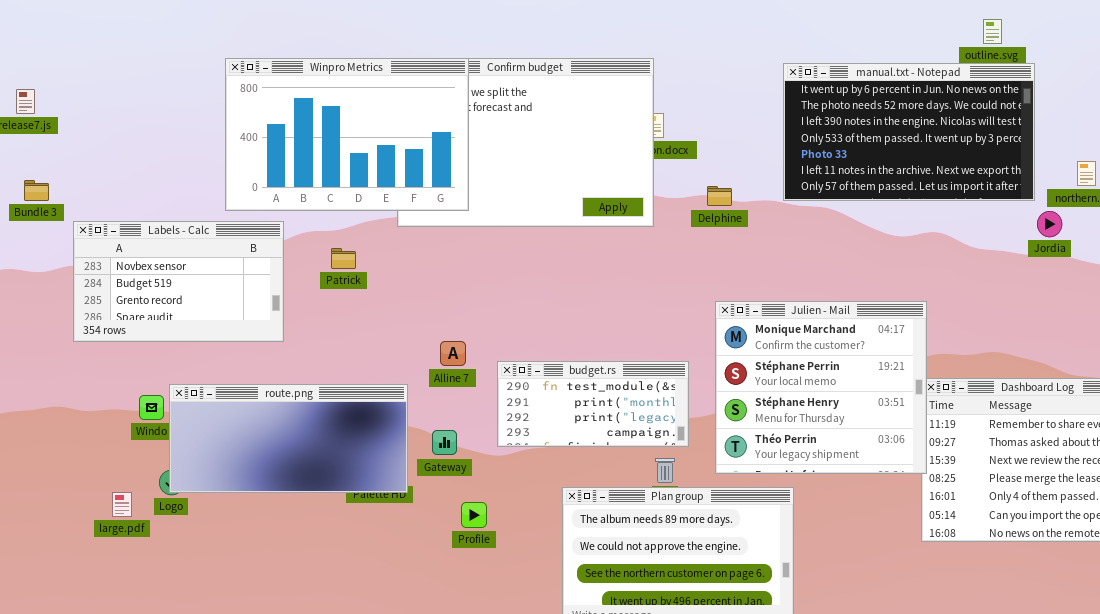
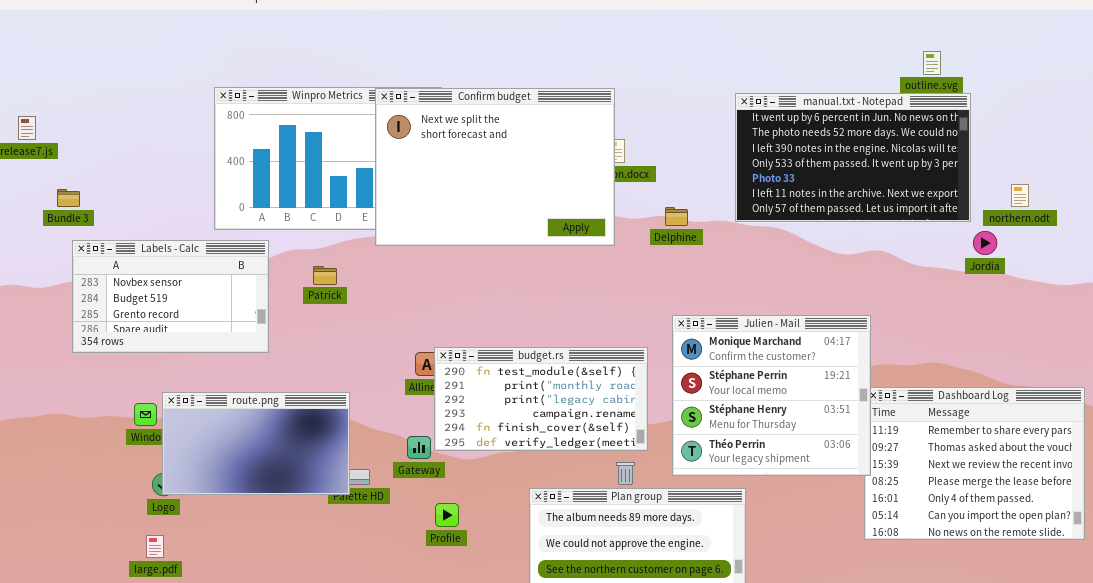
Confirm budget: [397,58,654,227] -> [375,88,615,246], raised
Bundle 3: [24,180,49,201] -> [57,189,80,207], moved
budget.rs: [497,361,689,447] -> [434,347,648,451], resized
route.png: [169,384,408,493] -> [162,392,350,495], resized
large.pdf: [112,492,132,517] -> [146,535,164,558], moved

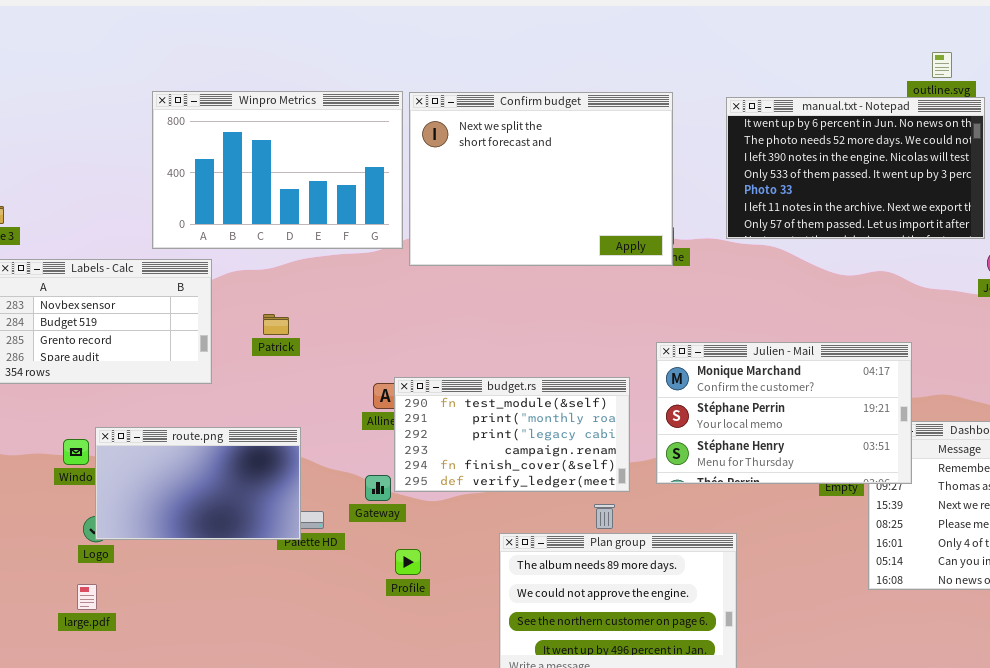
Confirm budget: [375,88,615,246] -> [409,92,673,266], moved
Patrick: [313,266,337,285] -> [263,314,289,335], moved
Julien - Mail: [672,315,871,476] -> [656,342,912,484], resized

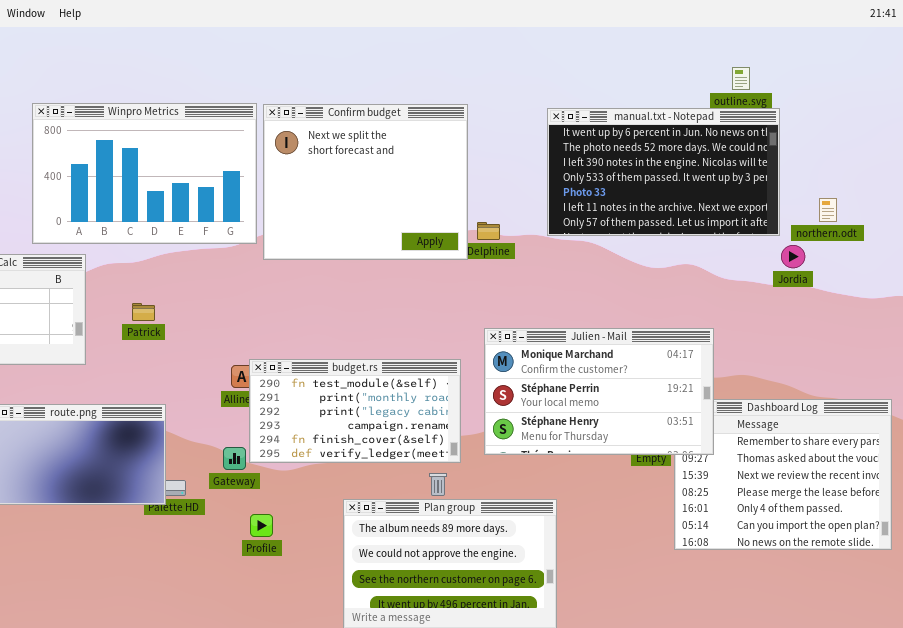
Confirm budget: [409,92,673,266] -> [263,104,468,260], resized

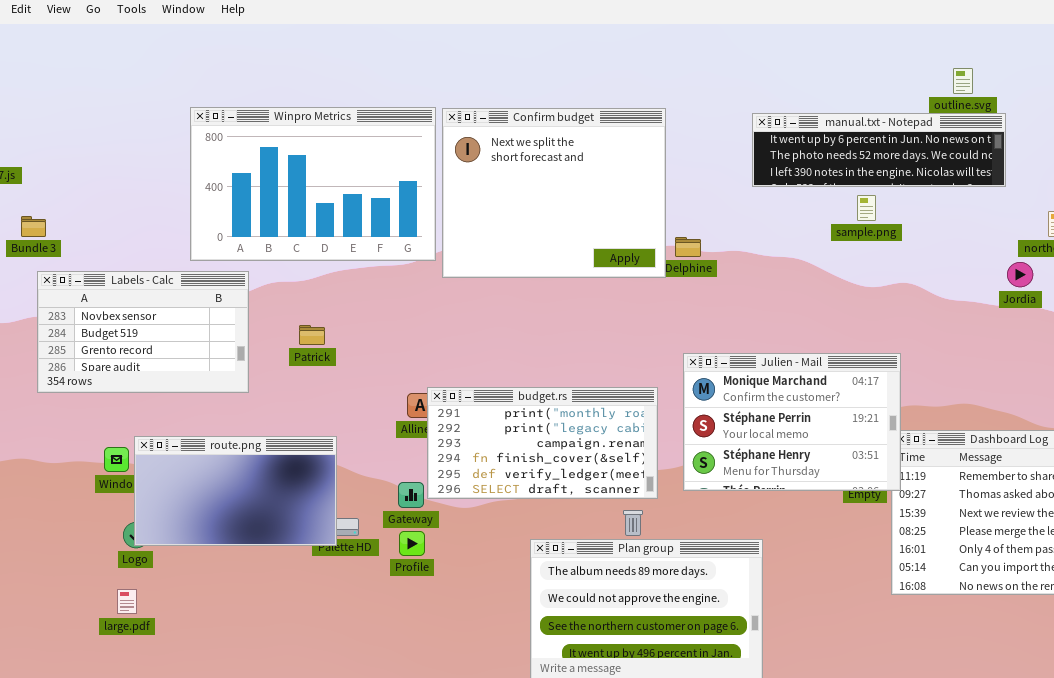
manual.txt - Notepad: [547,108,780,236] -> [752,113,1006,187], resized
Julien - Mail: [484,328,714,455] -> [683,353,901,491], resized
budget.rs: [249,359,461,463] -> [427,387,658,499], scrolled down 1 row
Profile: [250,514,273,537] -> [399,531,425,556], moved

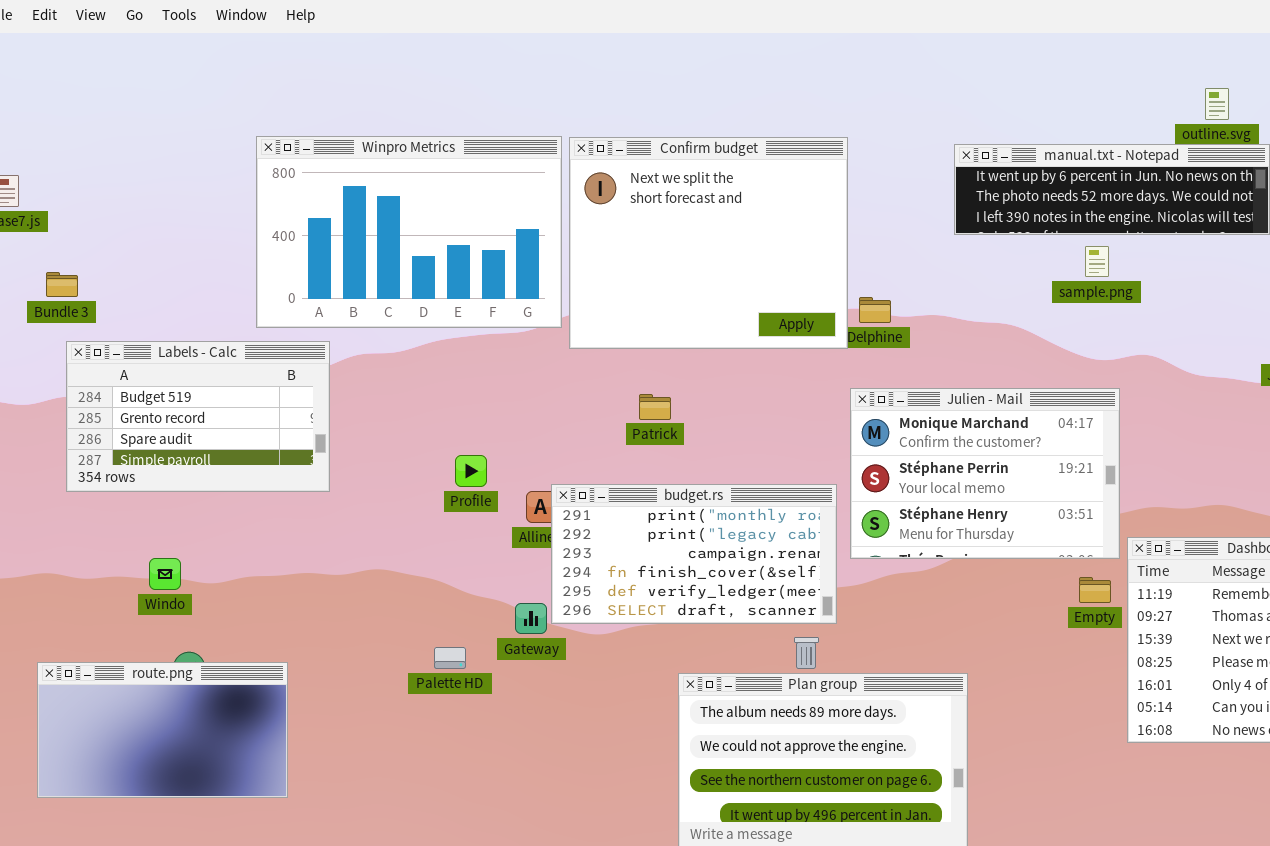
Labels - Calc: [37,271,249,393] -> [66,341,330,492], scrolled down 1 row
Patrick: [299,325,325,345] -> [639,394,671,420], moved
Julien - Mail: [683,353,901,491] -> [850,388,1120,559], moved
route.png: [134,436,337,546] -> [37,662,288,798], moved
Profile: [399,531,425,556] -> [455,455,487,487], moved

